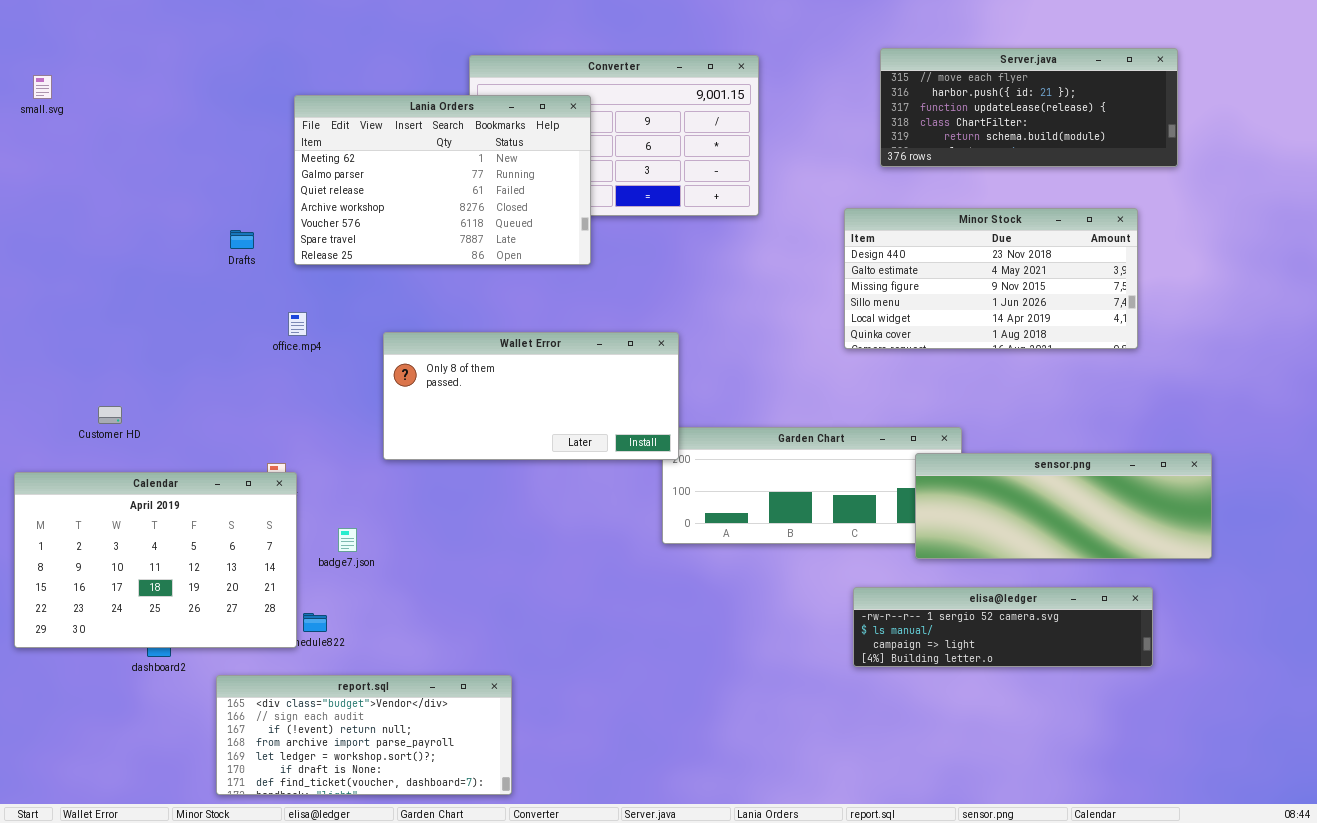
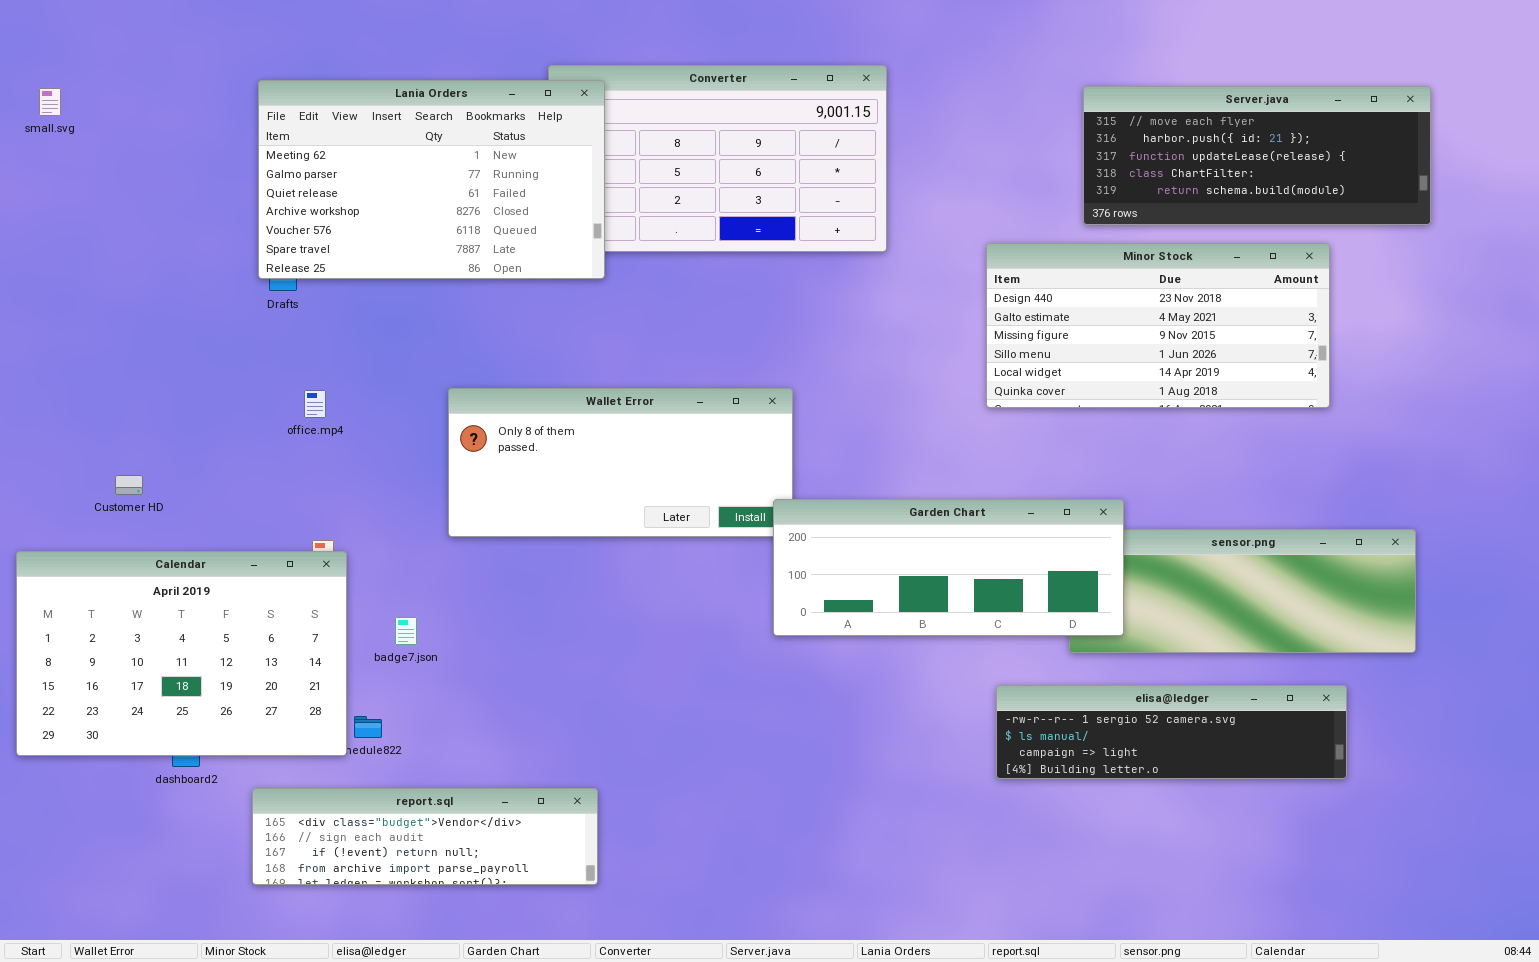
Server.java: [880,48,1178,167] -> [1083,86,1431,225], moved
Lania Orders: [294,95,591,265] -> [258,80,605,279], moved
office.mp4: [288,312,307,336] -> [304,390,326,418], moved
Garden Chart: [662,427,962,544] -> [773,499,1124,636], raised
report.sql: [216,675,512,795] -> [252,788,598,885], resized

